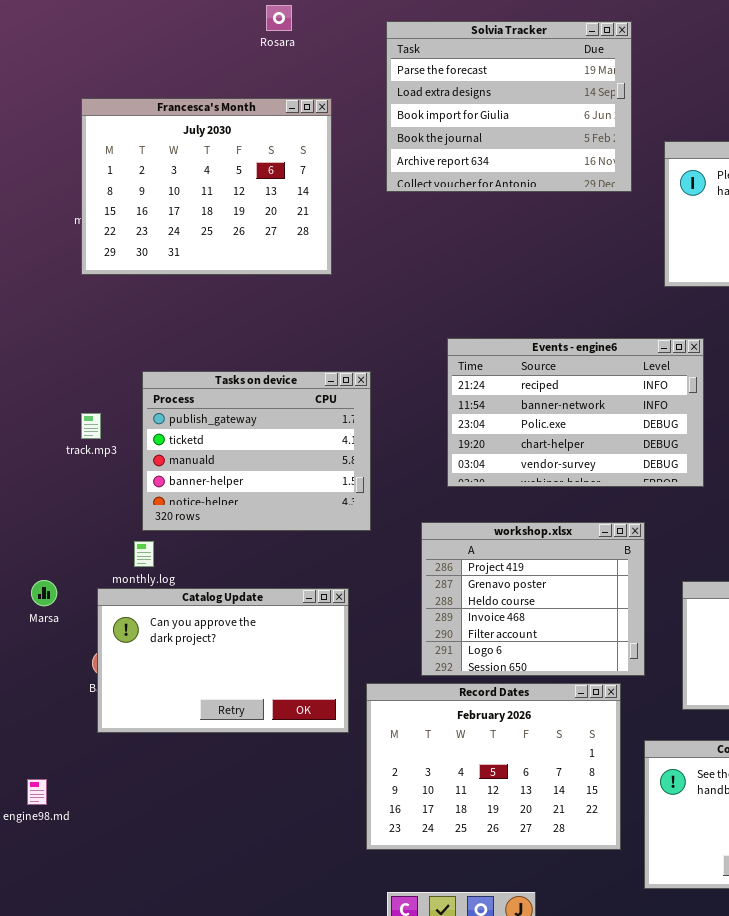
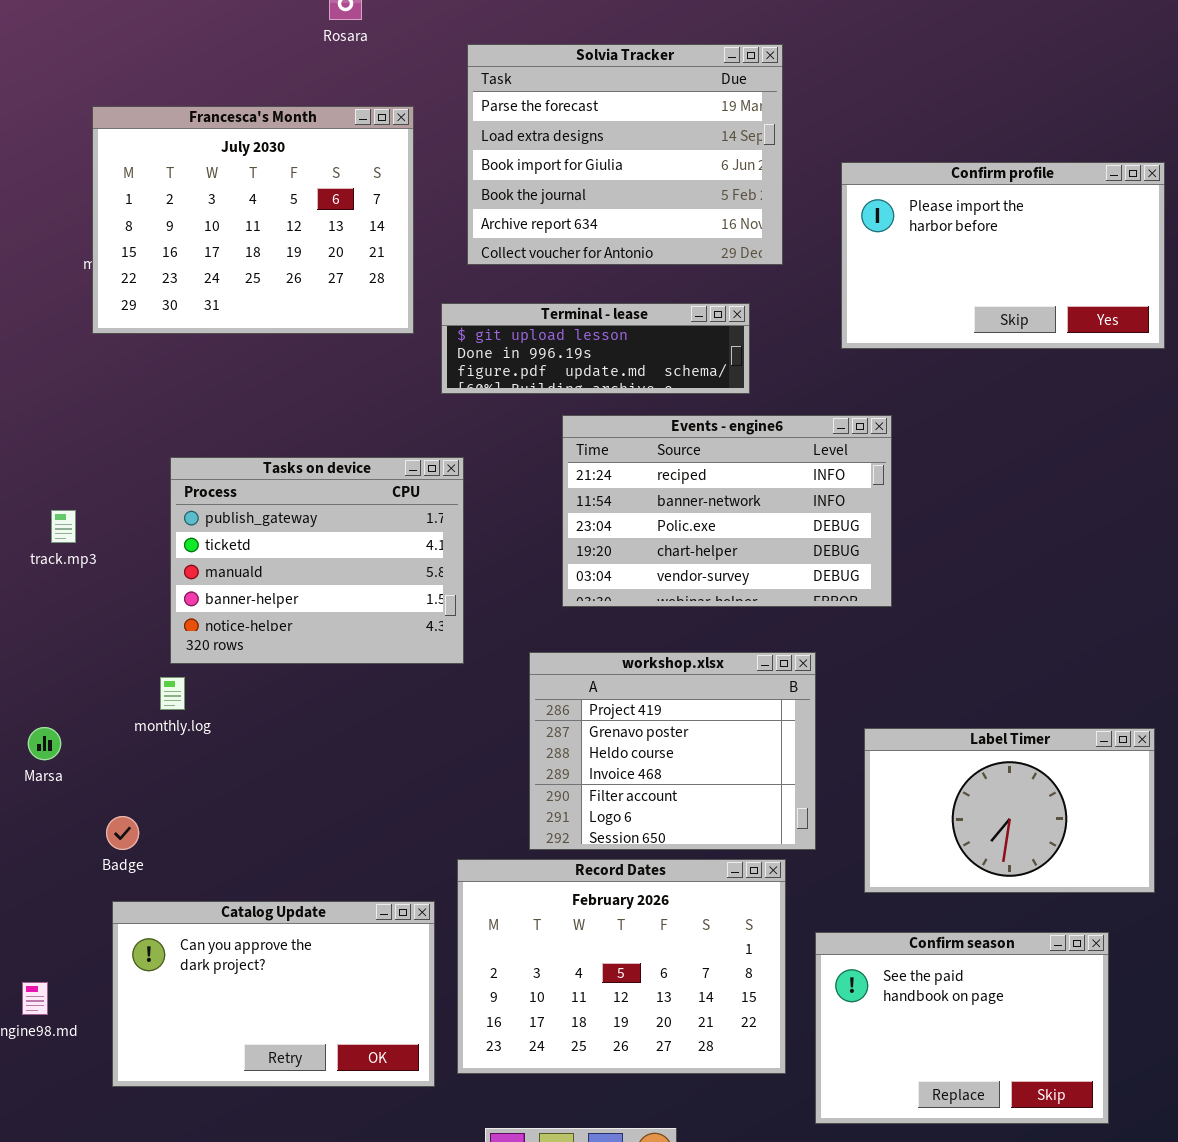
Solvia Tracker: [386,21,632,192] -> [467,44,783,265], moved
Terminal - lease: none -> [441,303,750,394], opened
track.mp3: [81,413,101,439] -> [51,510,76,543], moved
Catalog Update: [97,588,349,733] -> [112,901,435,1087], moved

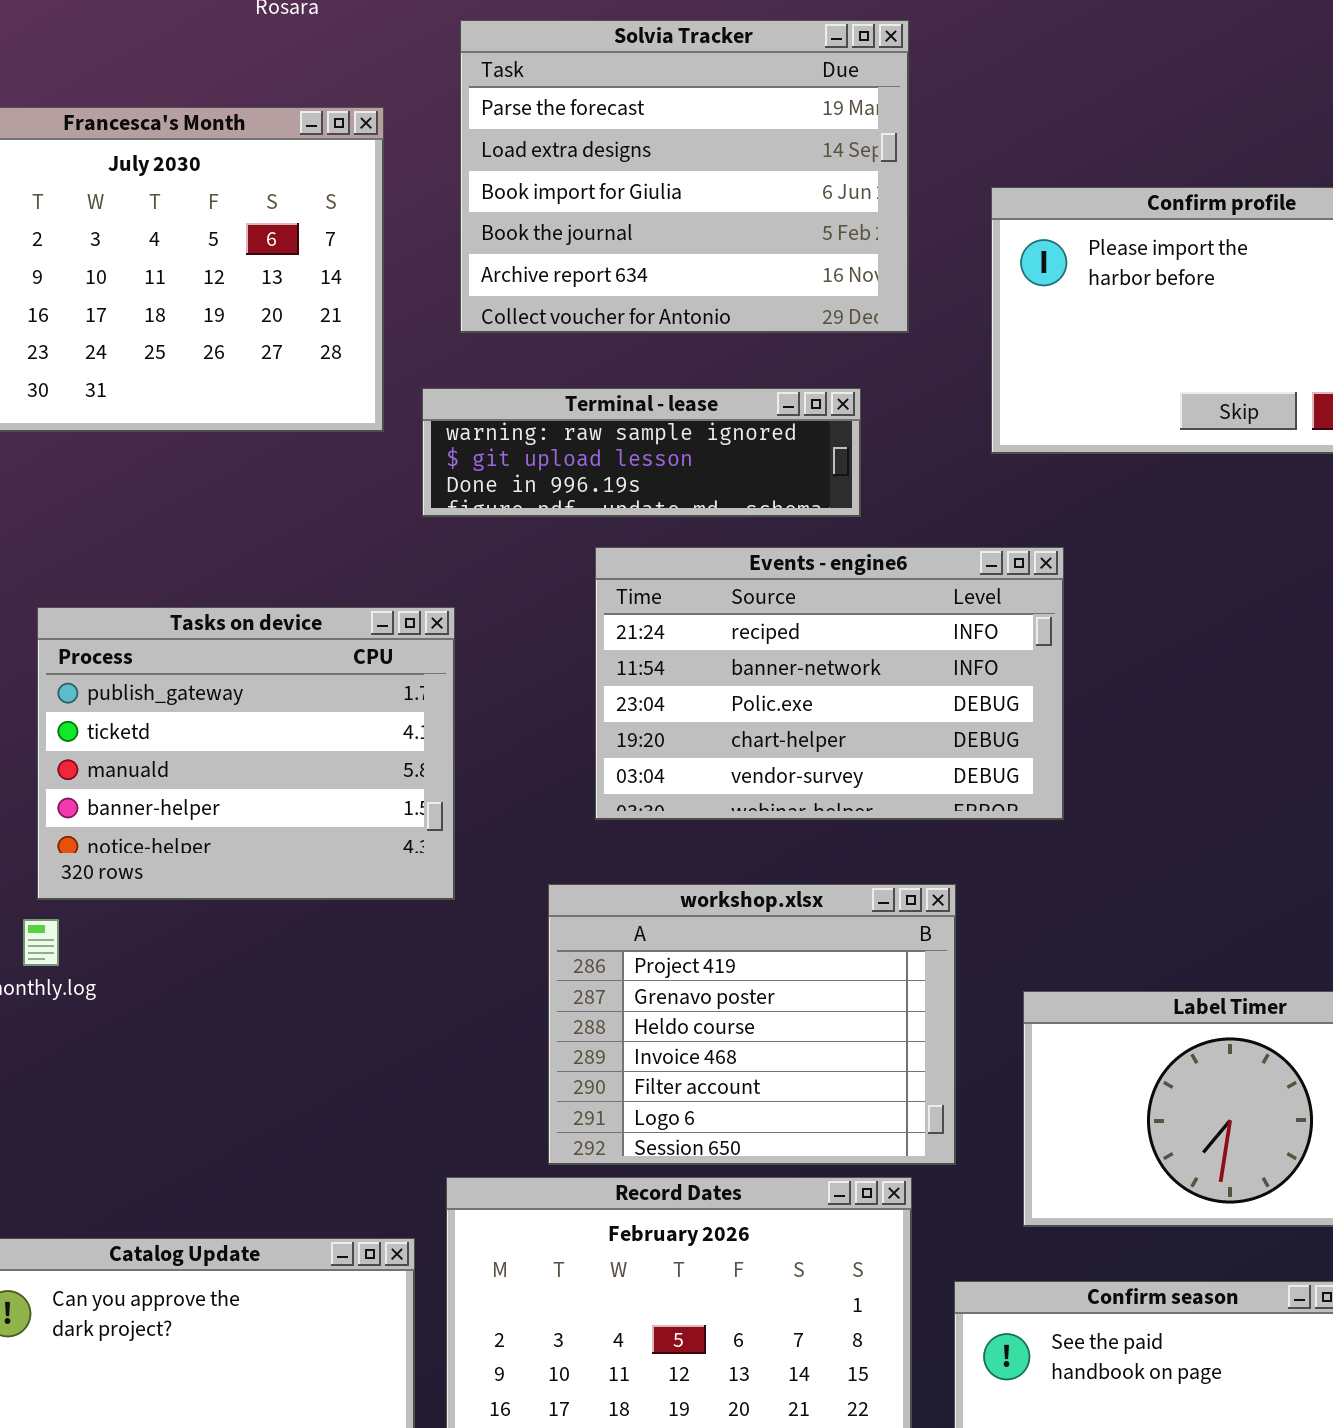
Terminal - lease: [441,303,750,394] -> [422,388,861,517], scrolled up 1 row

